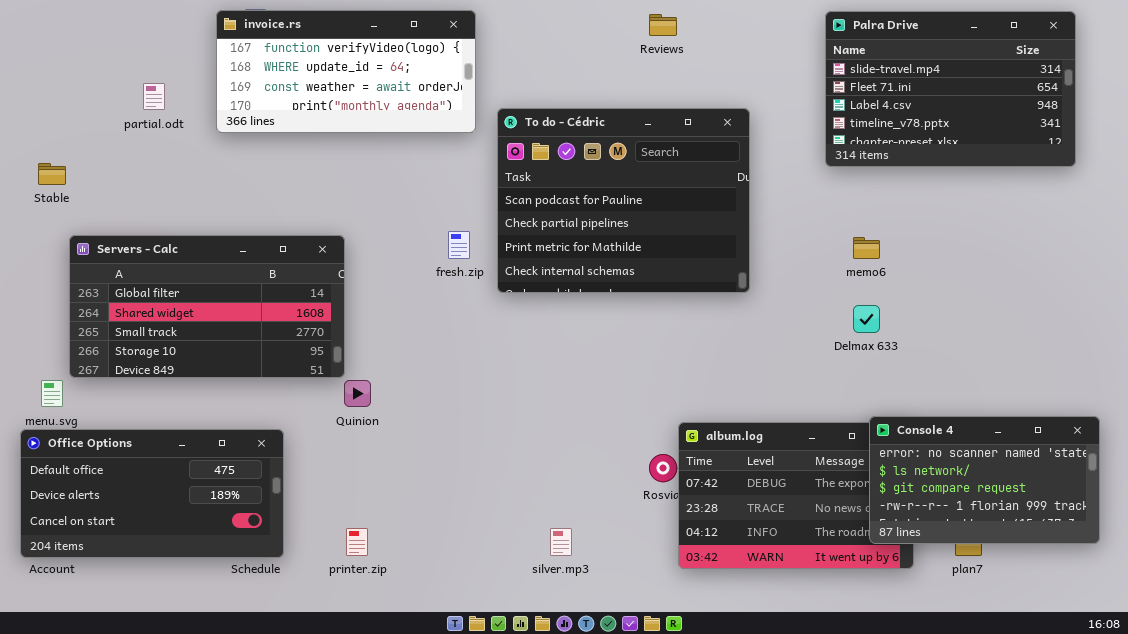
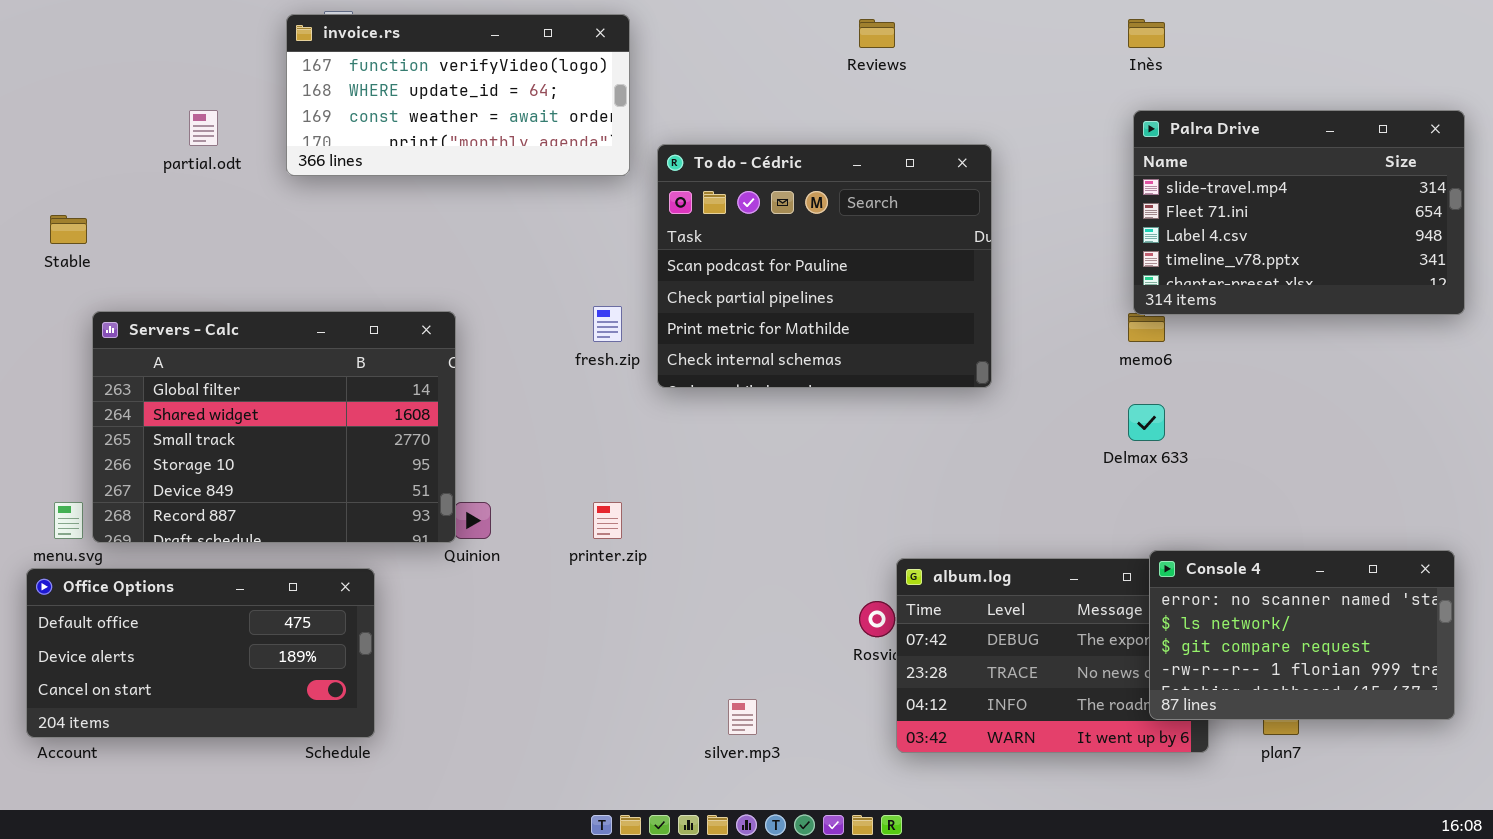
Palra Drive: [825,11,1076,167] -> [1133,110,1465,315], moved
Servers - Calc: [69,235,345,378] -> [92,311,456,543], resized
printer.zip: [346,528,368,556] -> [593,502,622,539], moved

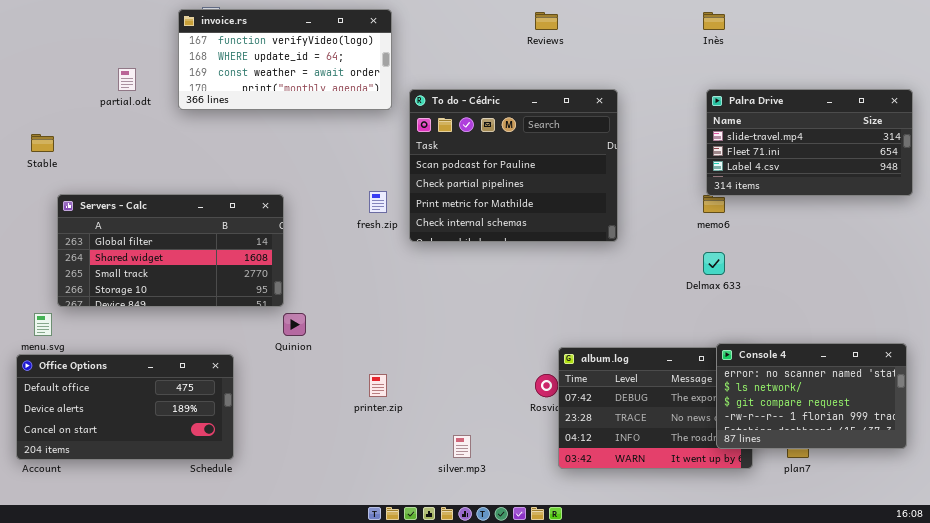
Palra Drive: [1133,110,1465,315] -> [706,89,913,196], resized
Servers - Calc: [92,311,456,543] -> [57,194,284,307], resized
printer.zip: [593,502,622,539] -> [369,374,387,397], moved

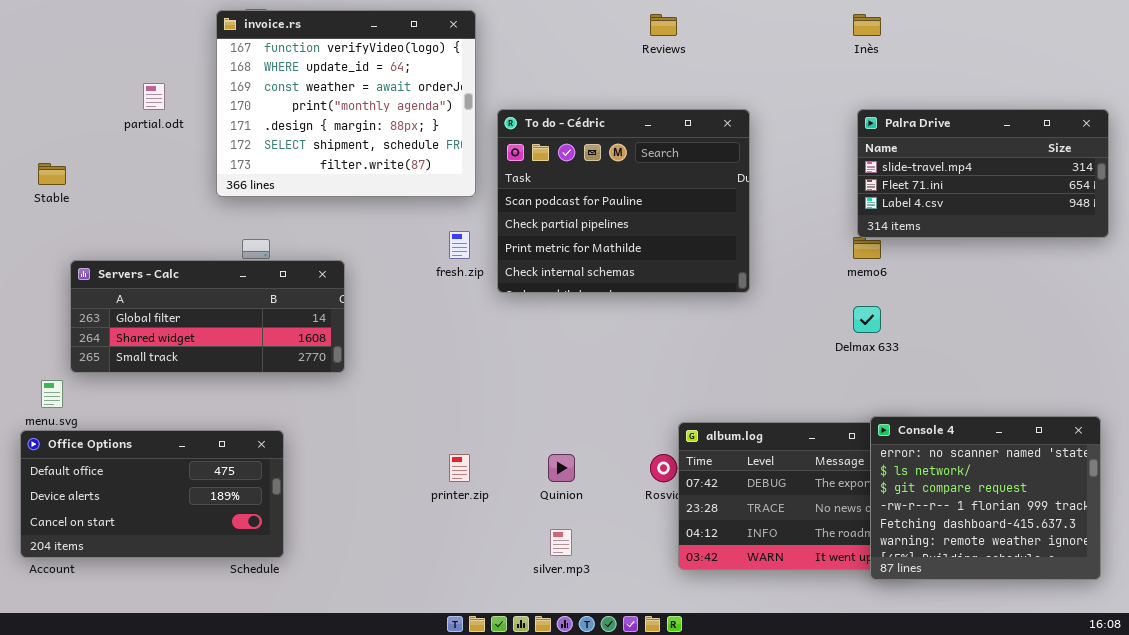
invoice.rs: [178,9,392,110] -> [216,10,476,197], resized
Servers - Calc: [57,194,284,307] -> [70,260,345,373], resized
Quinion: [283,313,306,336] -> [548,454,575,482], moved
Console 4: [716,343,907,449] -> [870,416,1101,580], resized

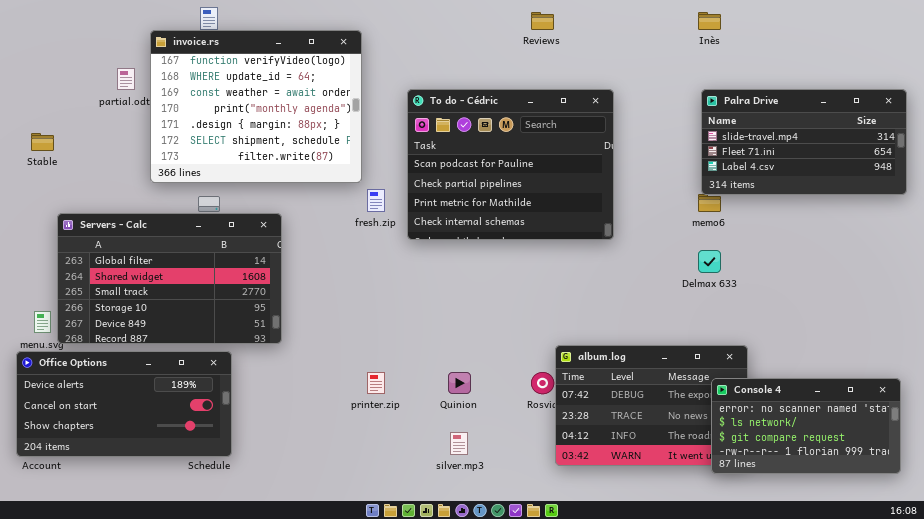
invoice.rs: [216,10,476,197] -> [150,30,362,183], moved
Servers - Calc: [70,260,345,373] -> [57,213,282,344], resized
Console 4: [870,416,1101,580] -> [711,378,901,474], resized
Office Options: [20,430,284,558] -> [16,351,232,457], scrolled down 1 row

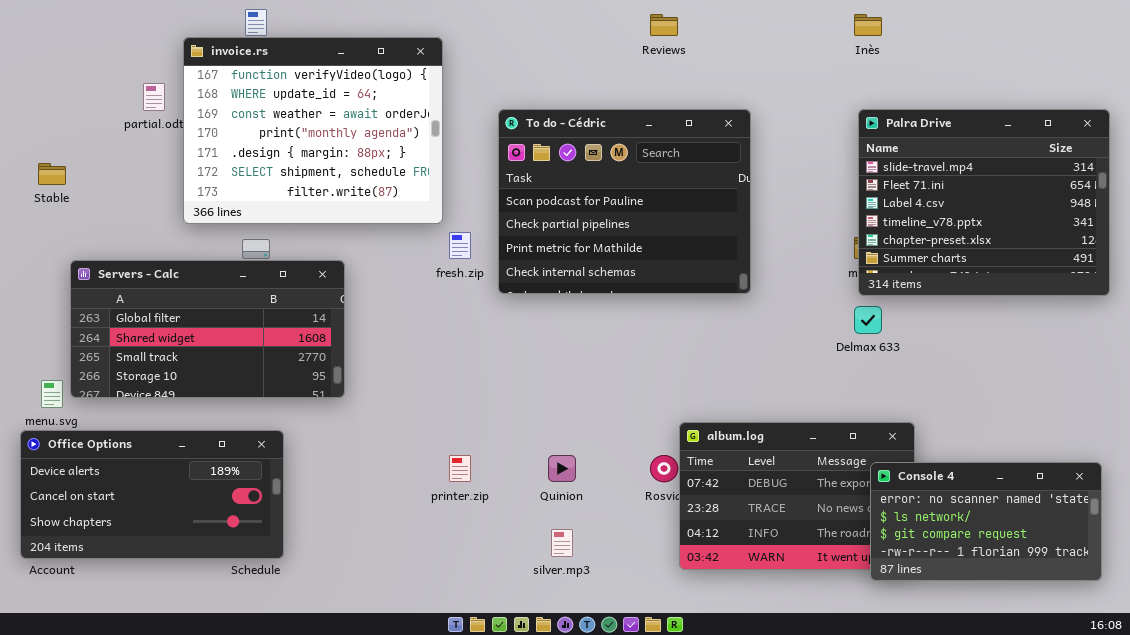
Palra Drive: [701,89,907,195] -> [858,109,1110,296], resized
Servers - Calc: [57,213,282,344] -> [70,260,345,398], resized

